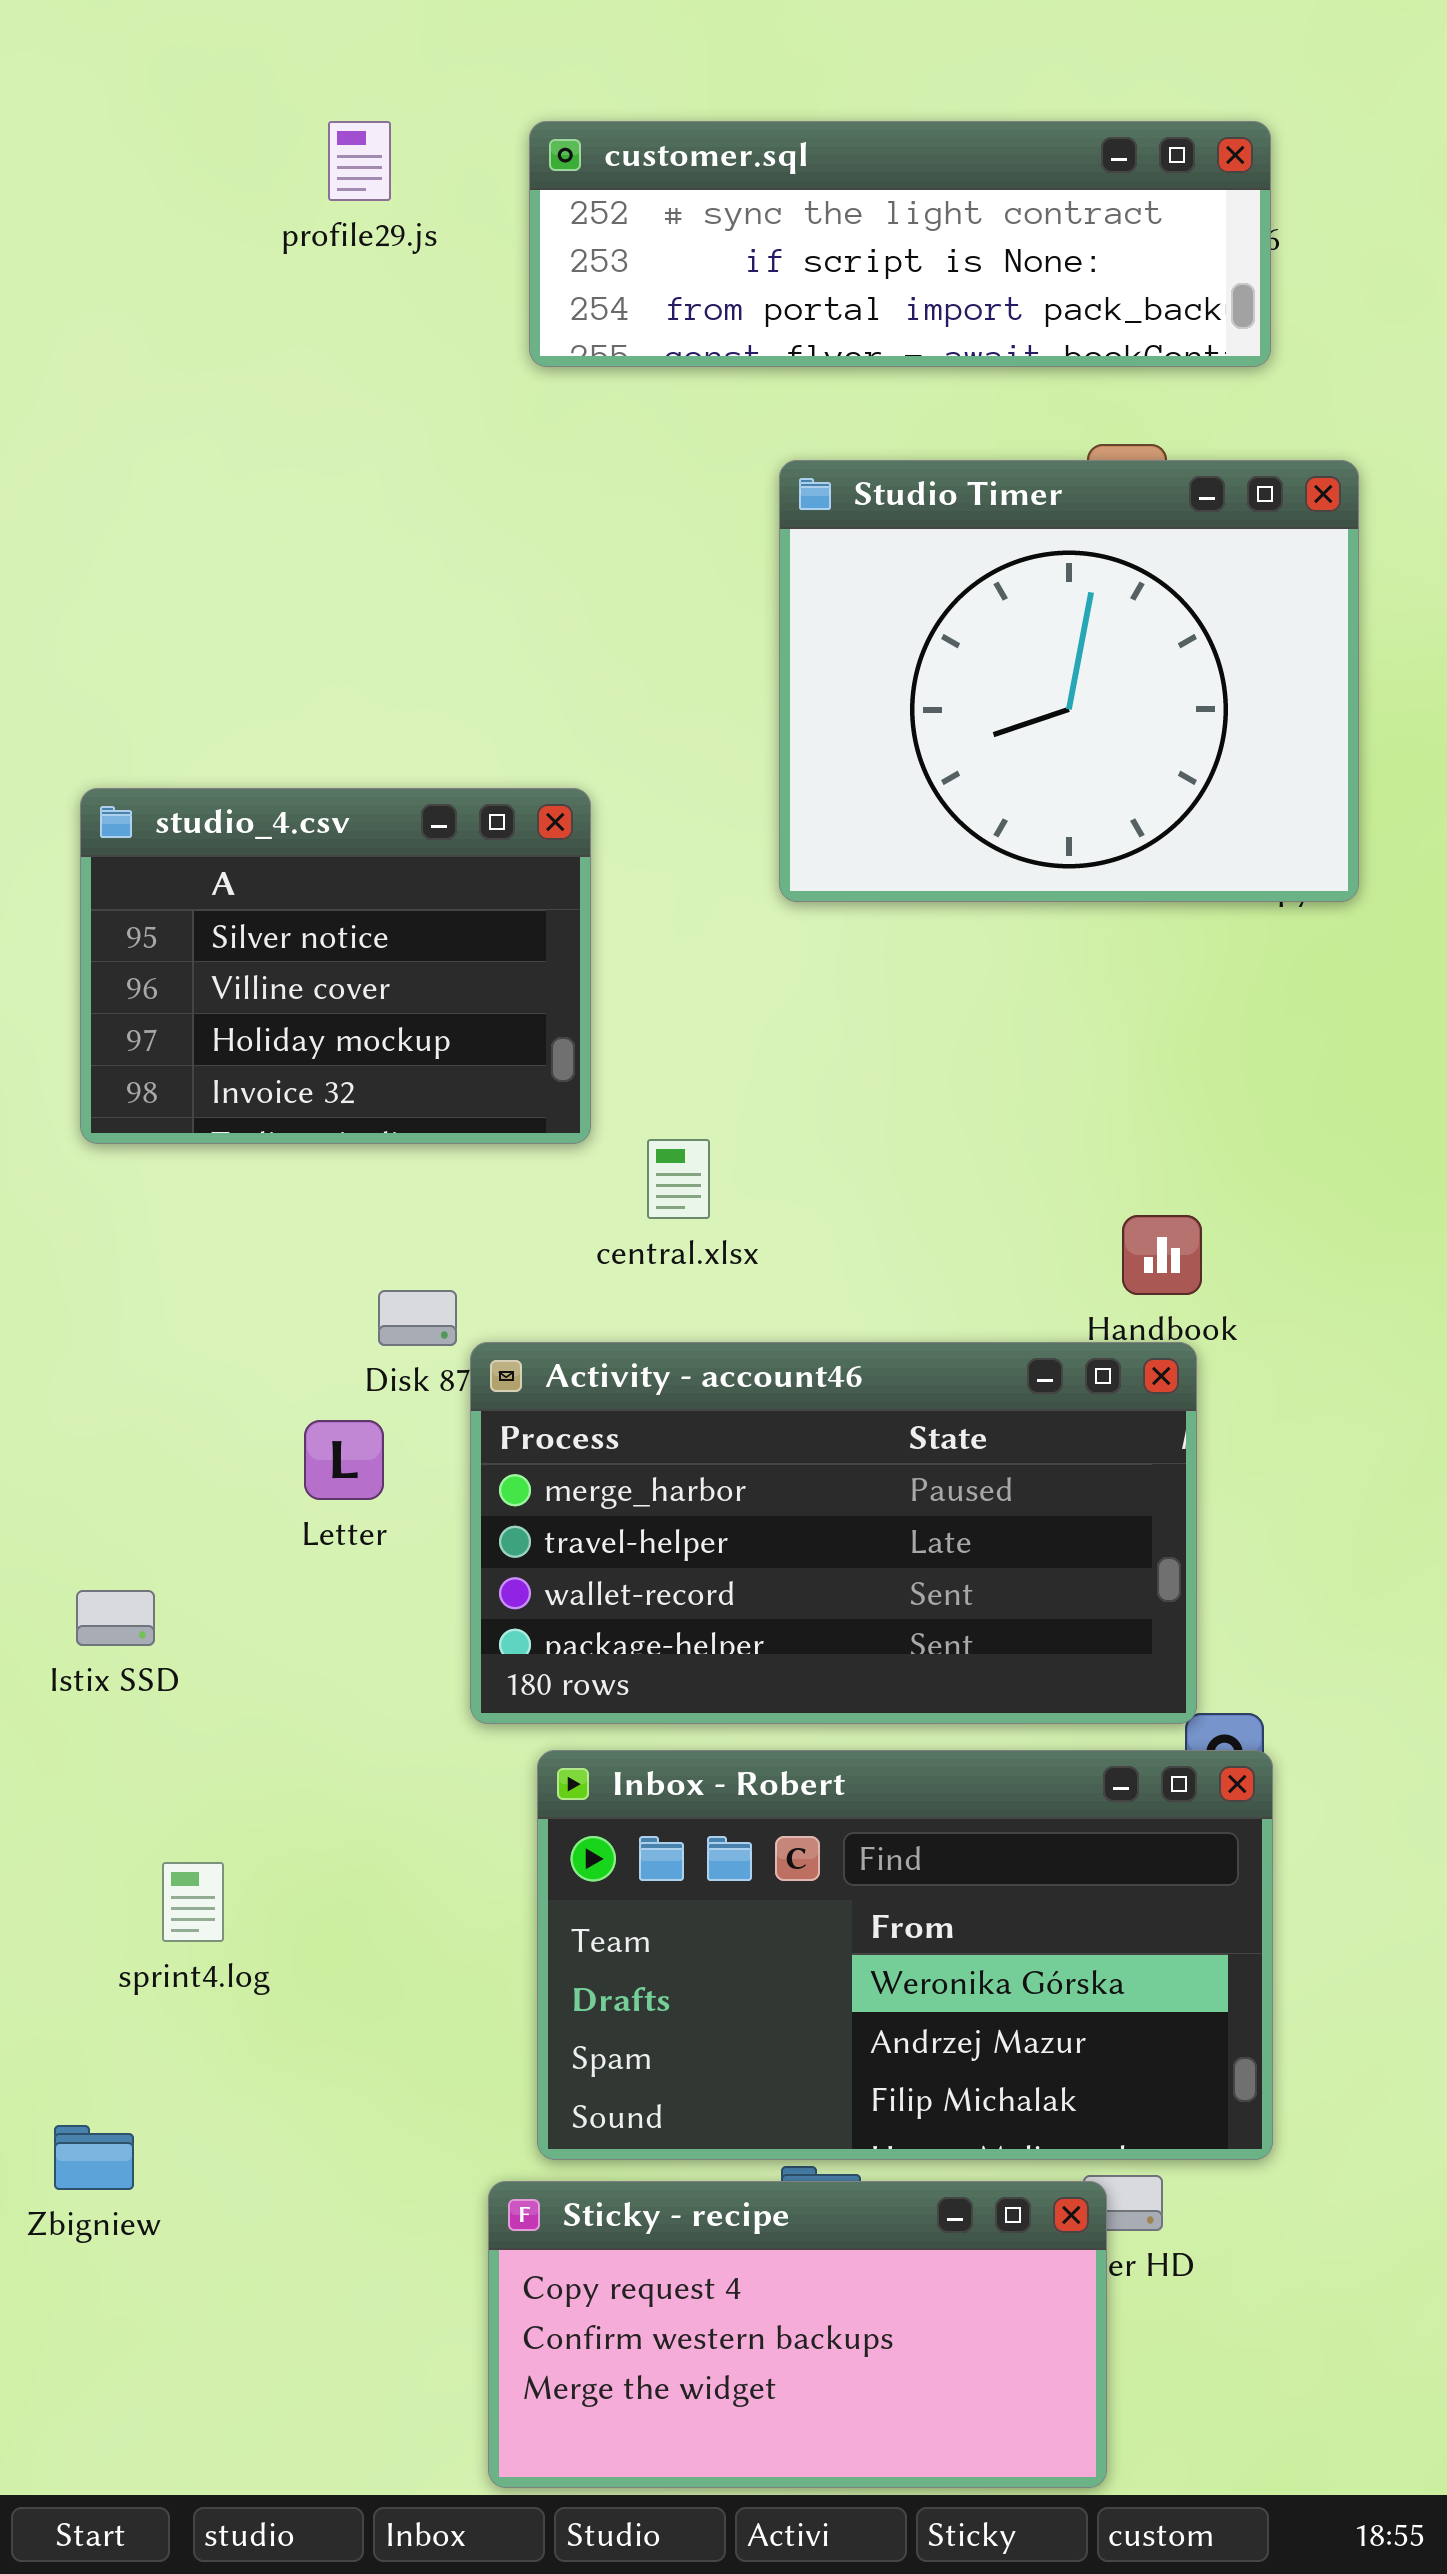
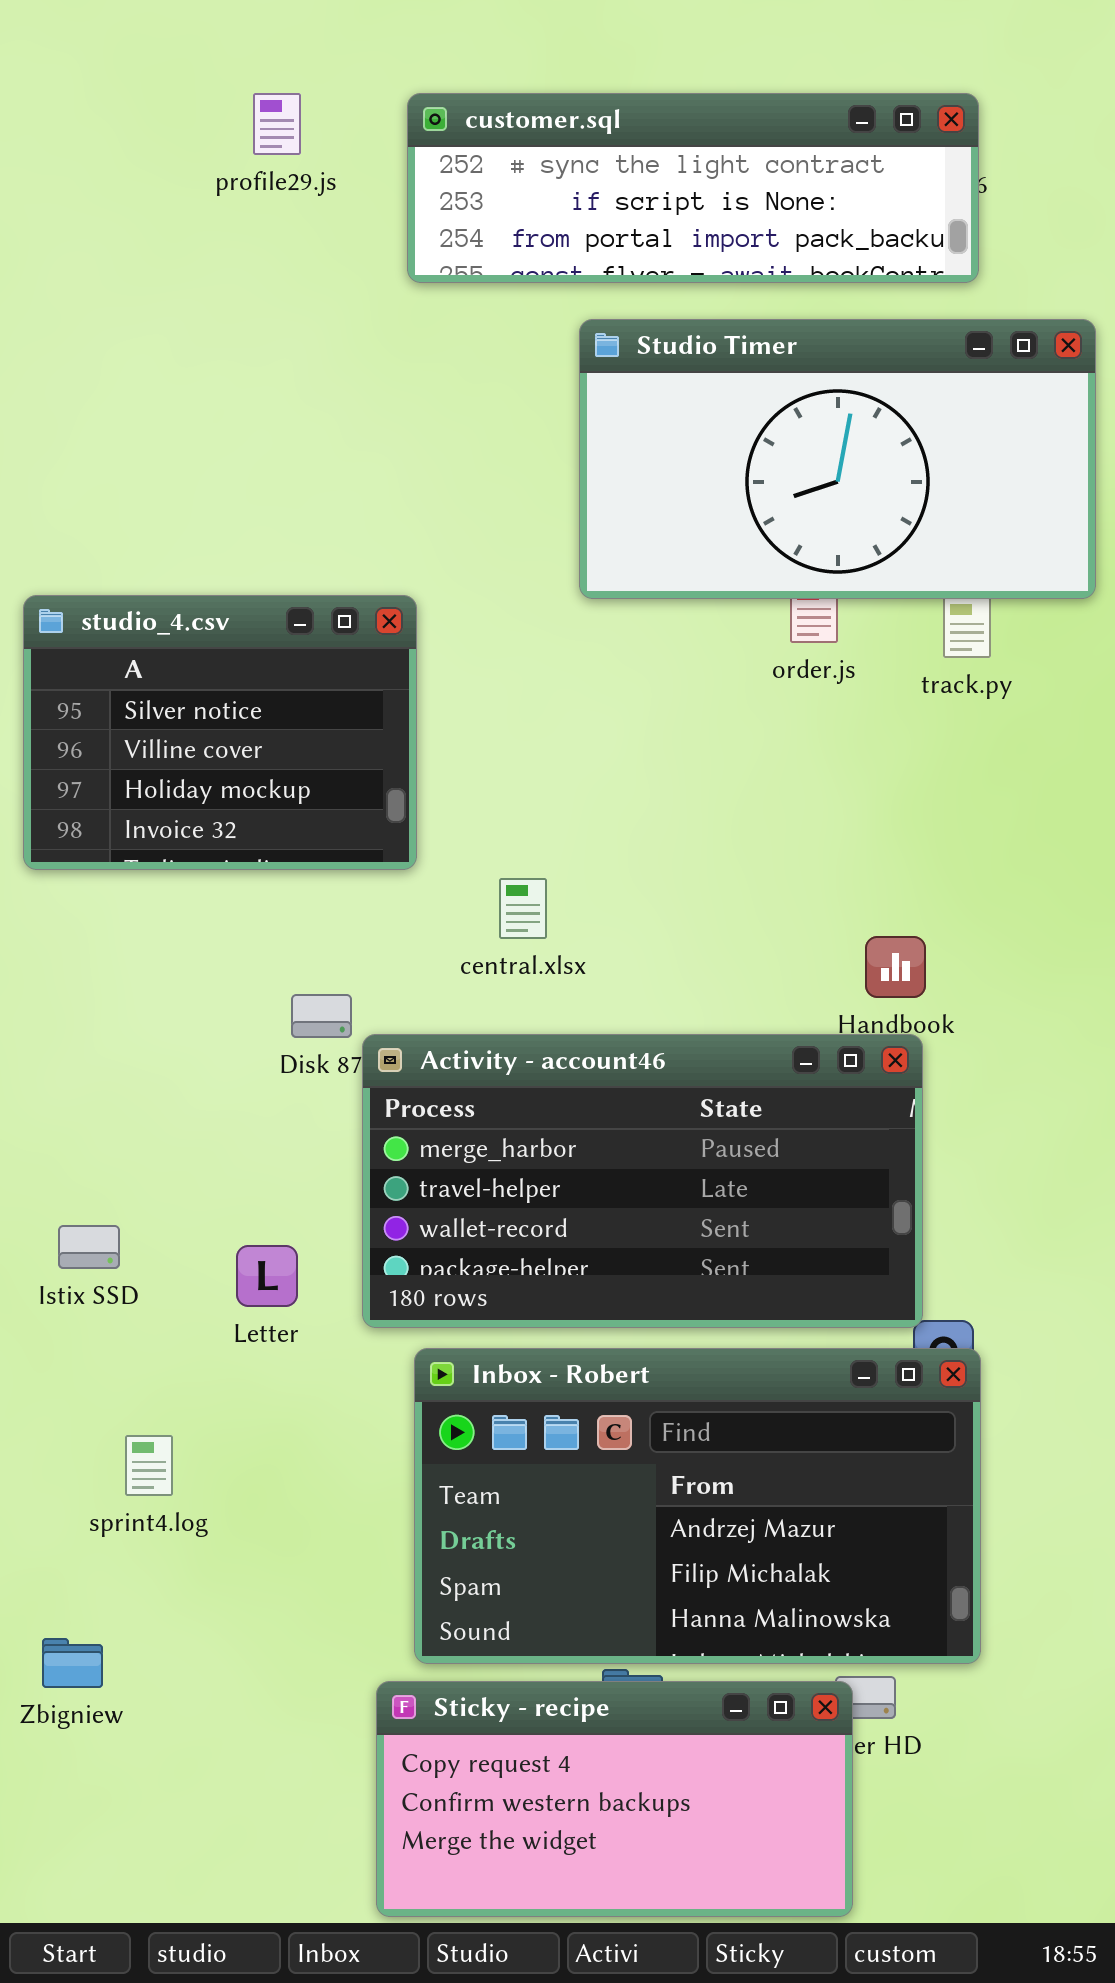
Studio Timer: [779,460,1359,902] -> [579,319,1096,599], moved, resized
studio_4.csv: [80,788,591,1144] -> [23,595,417,870], moved
Letter: [304,1420,384,1500] -> [236,1245,298,1307], moved
Inbox - Robert: [537,1750,1273,2160] -> [414,1348,981,1664], scrolled down 1 row

